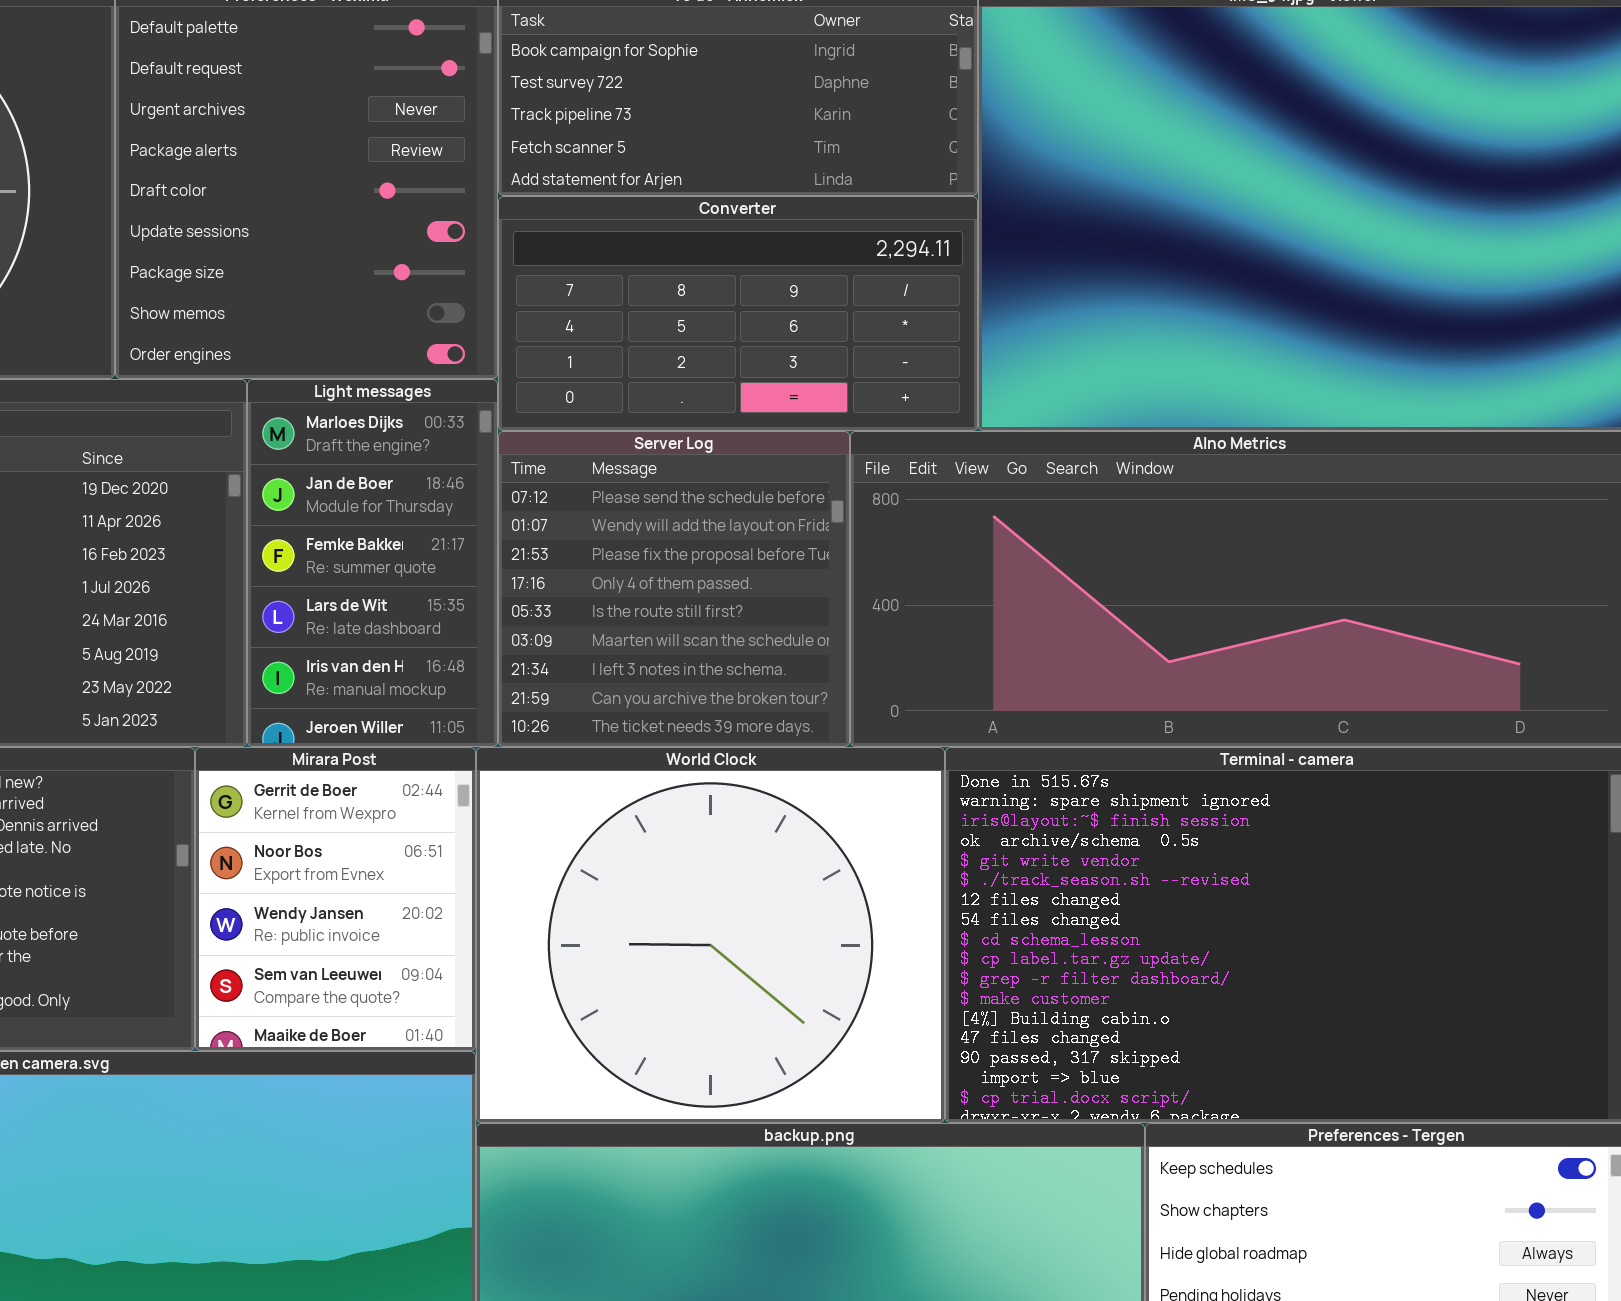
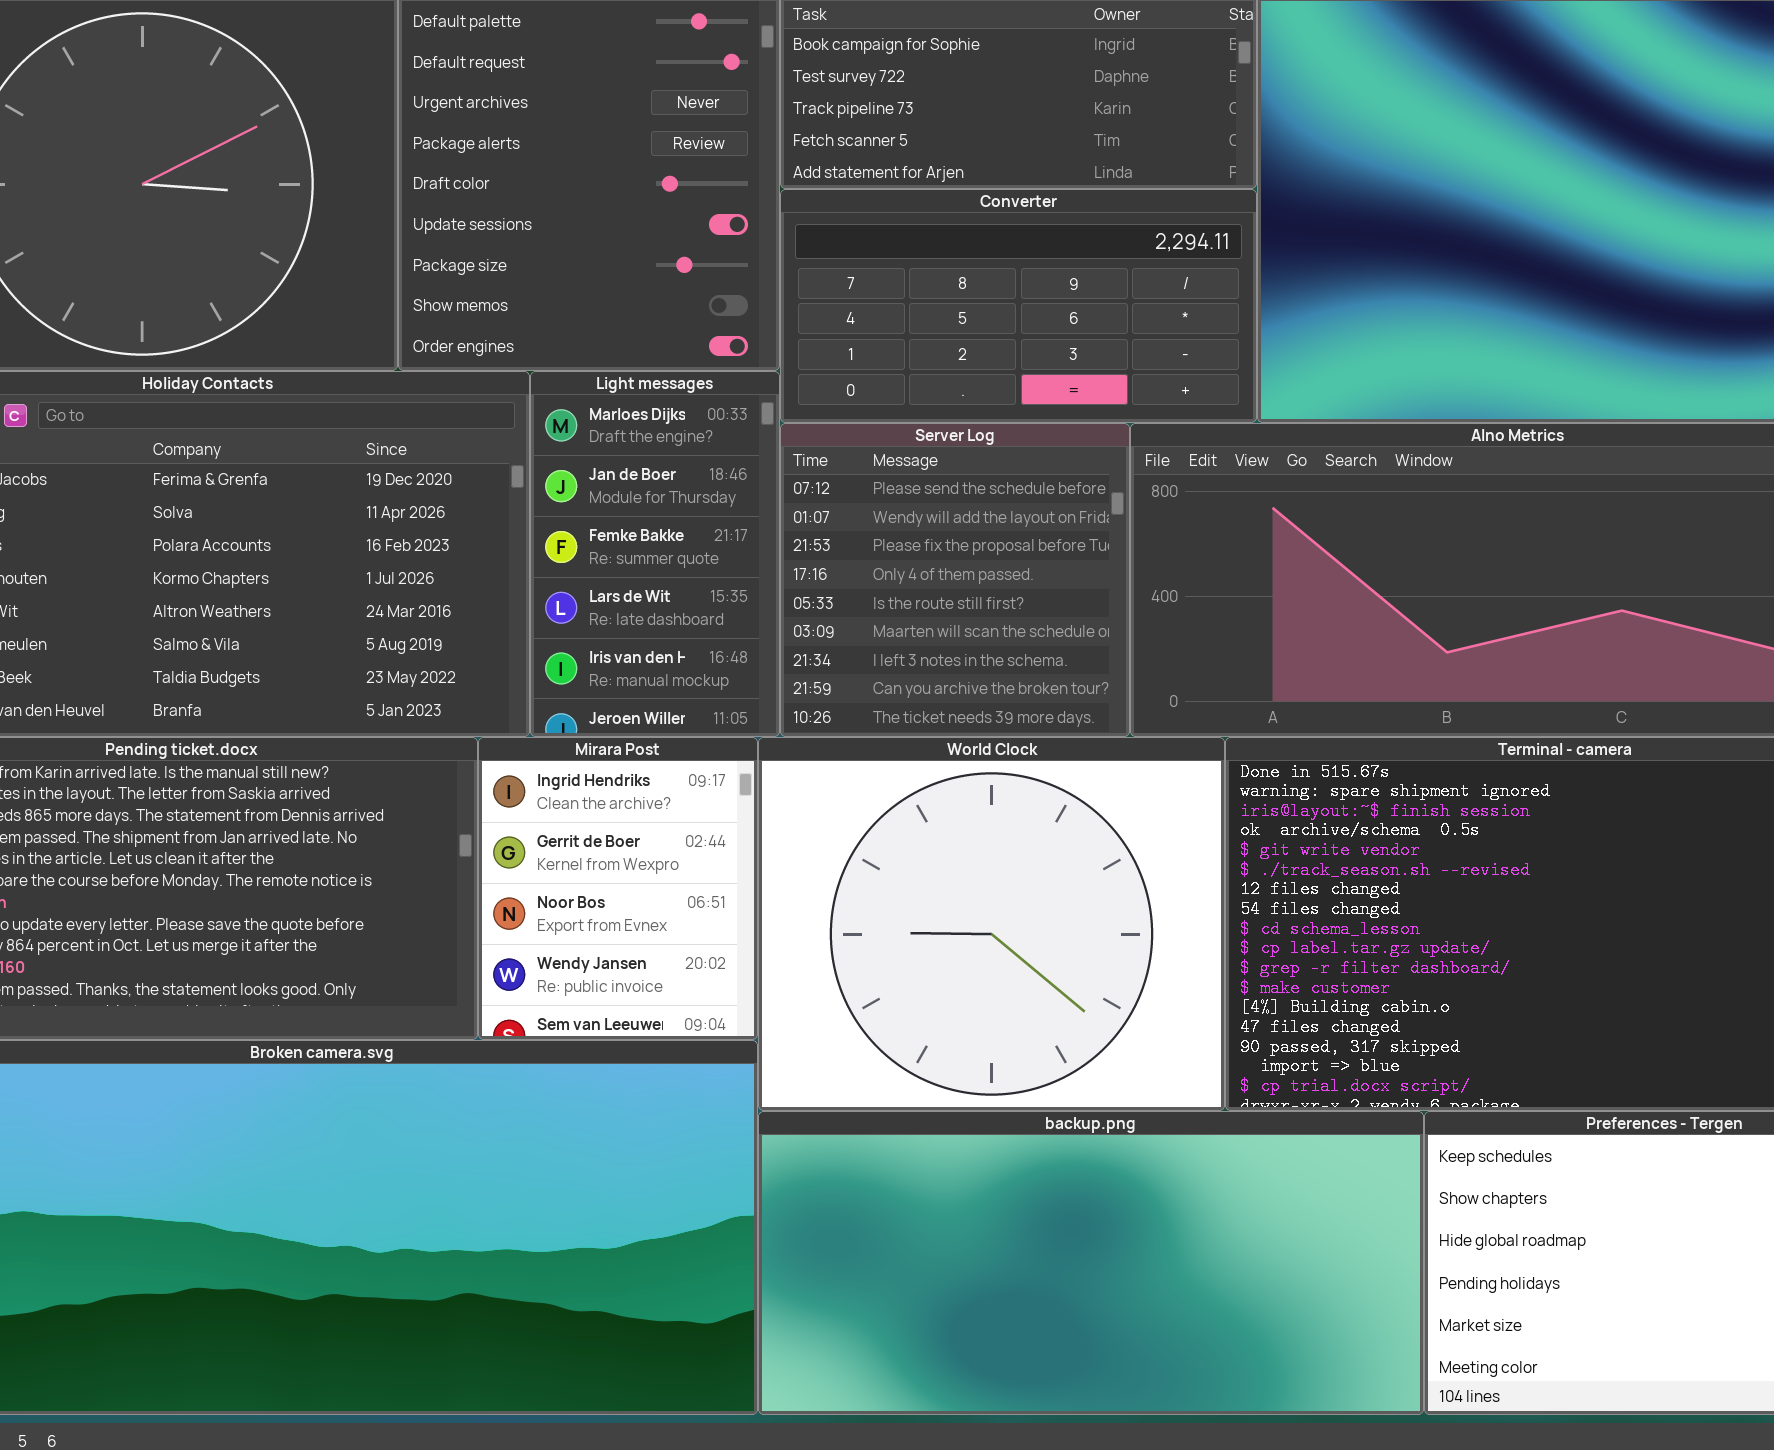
Mirara Post: [195,747,476,1051] -> [478,737,758,1040], scrolled up 1 row

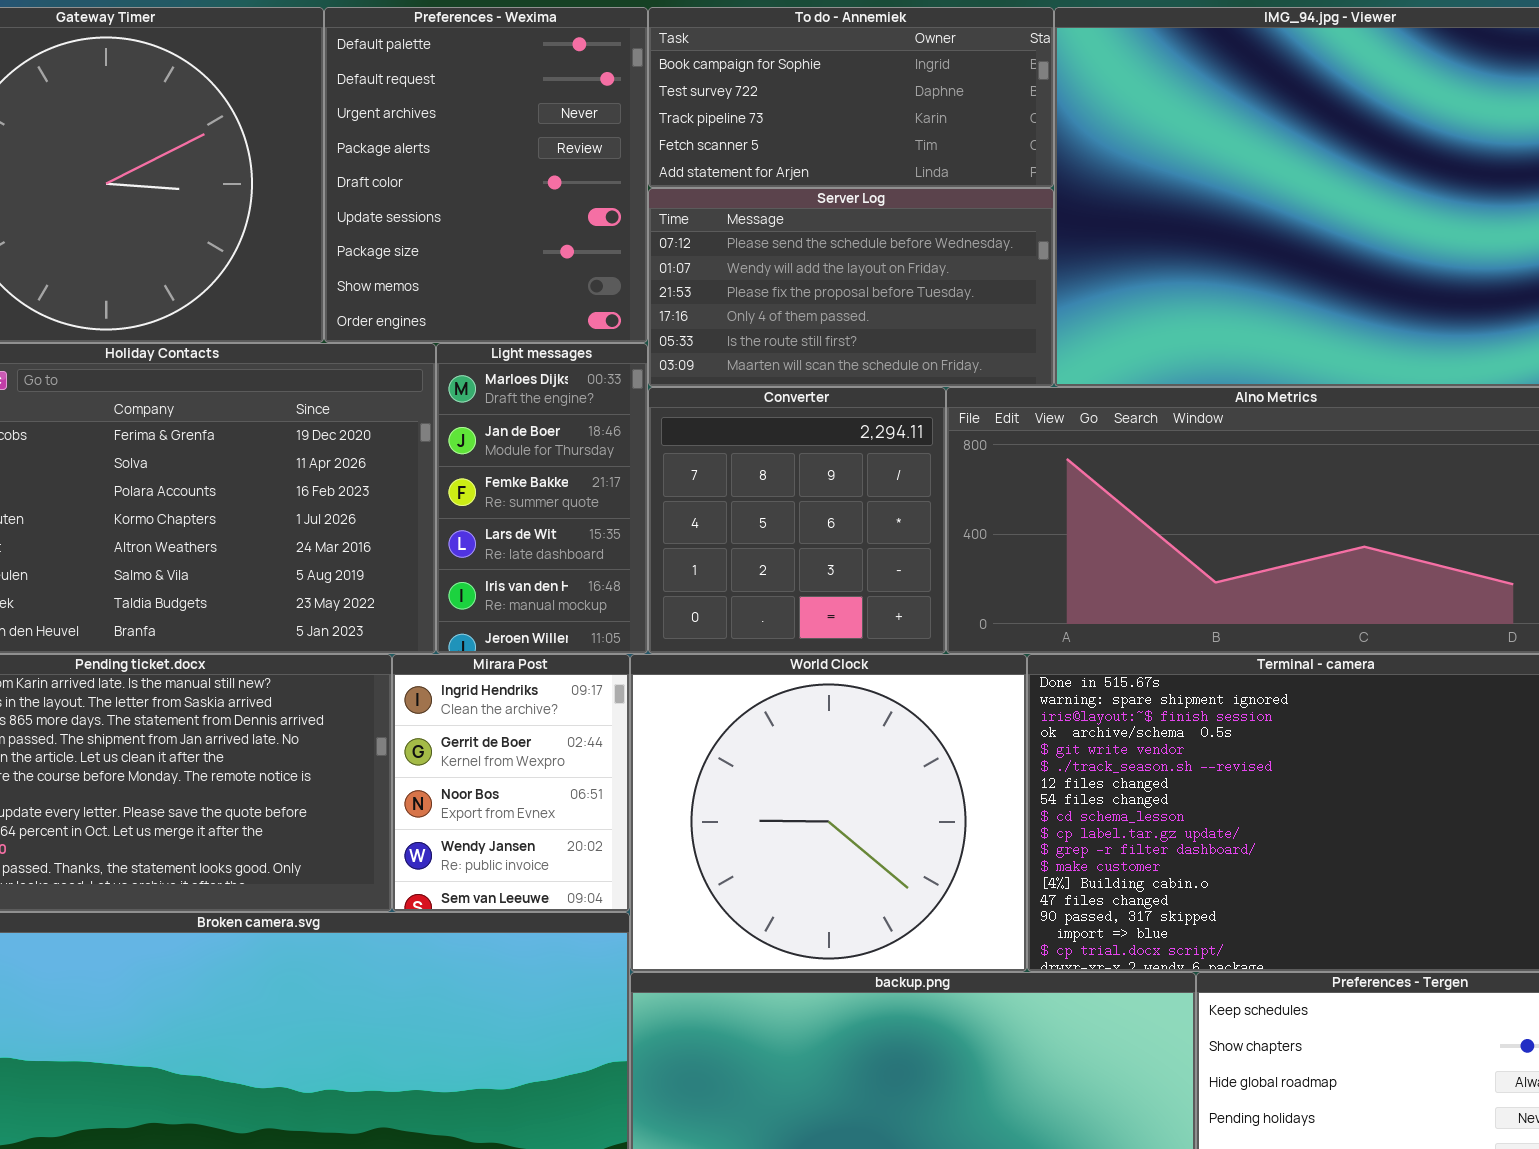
Converter: [780,189,1257,423] -> [648,387,946,654], moved, resized
Server Log: [780,423,1130,737] -> [648,188,1054,387], moved, resized

